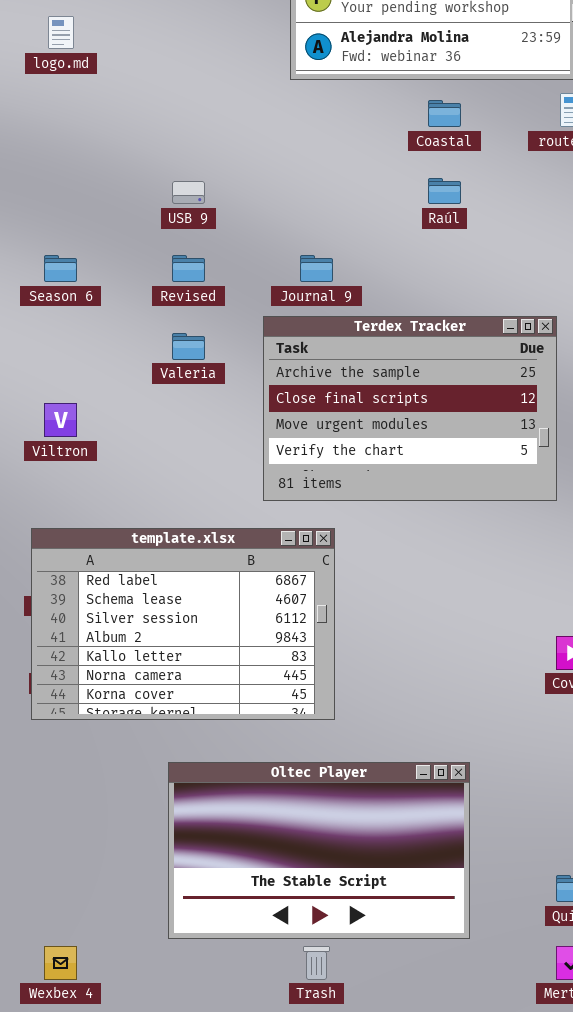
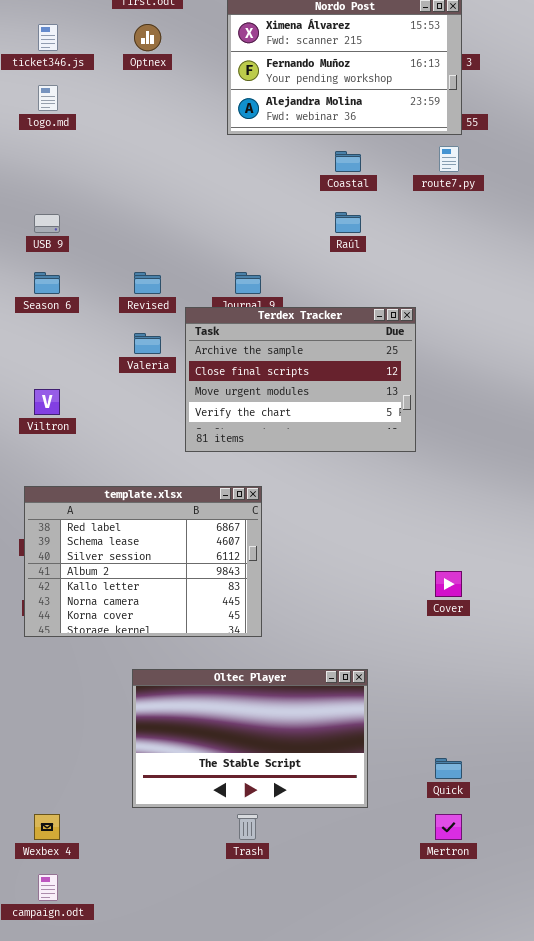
USB 9: [172,181,205,204] -> [34,214,60,233], moved
Terdex Tracker: [263,316,557,501] -> [185,307,416,452], moved

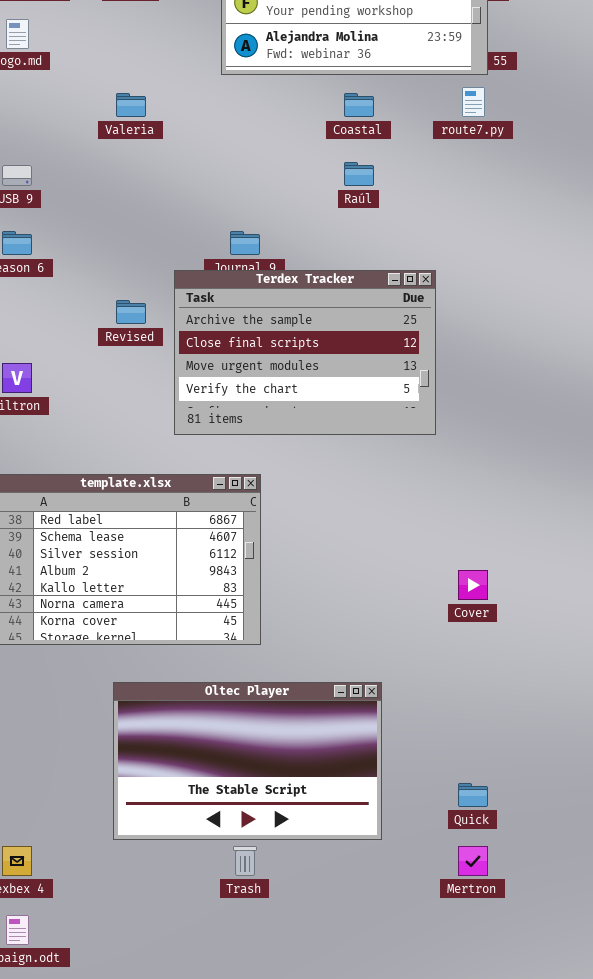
Revised: [134,272,161,294] -> [116,300,146,324], moved
Valeria: [134,333,161,354] -> [116,93,146,117], moved

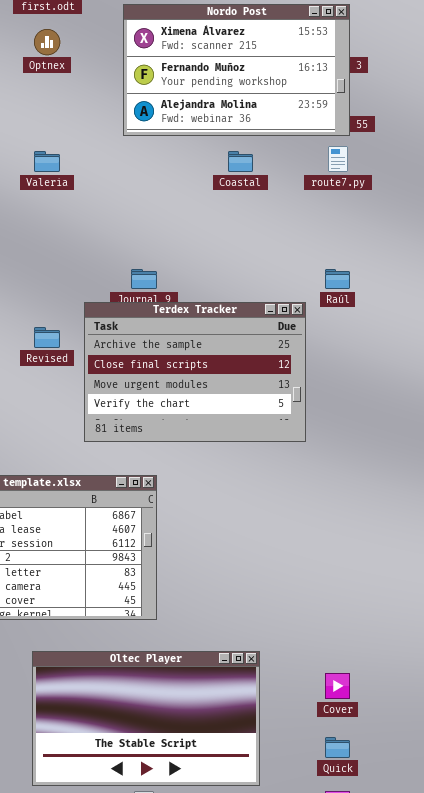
Raúl: [344,162,374,186] -> [325,269,350,289], moved
Cover: [458,570,488,600] -> [325,673,350,699], moved

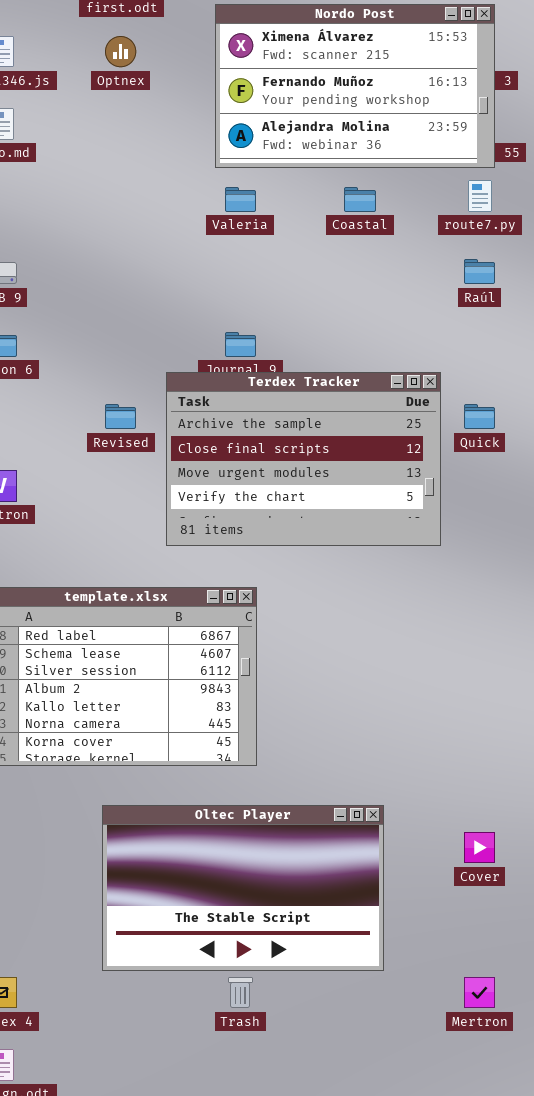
Valeria: [34,151,60,172] -> [225,187,256,212], moved
Raúl: [325,269,350,289] -> [464,259,495,284], moved
Quick: [325,737,350,758] -> [464,404,495,429], moved

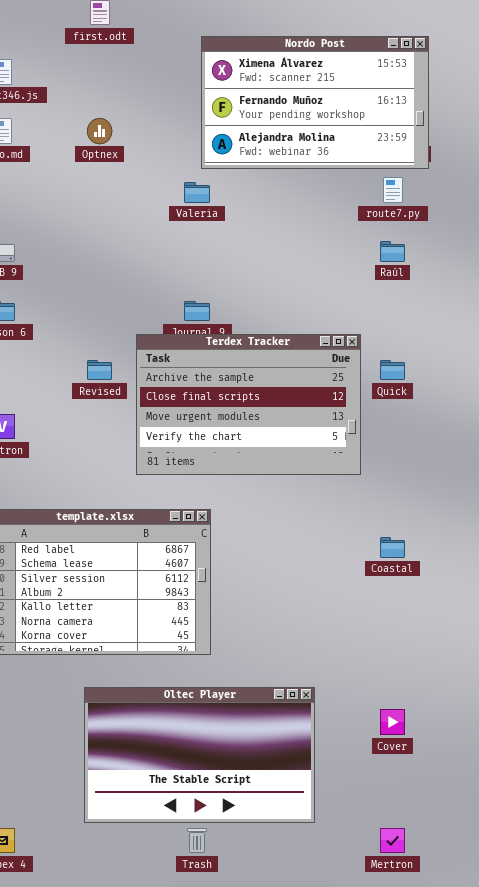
Nordo Post: [215,4,495,168] -> [201,36,429,169], moved
Optnex: [105,36,136,67] -> [87,118,112,144], moved
Coastal: [344,187,376,212] -> [380,537,405,558], moved

